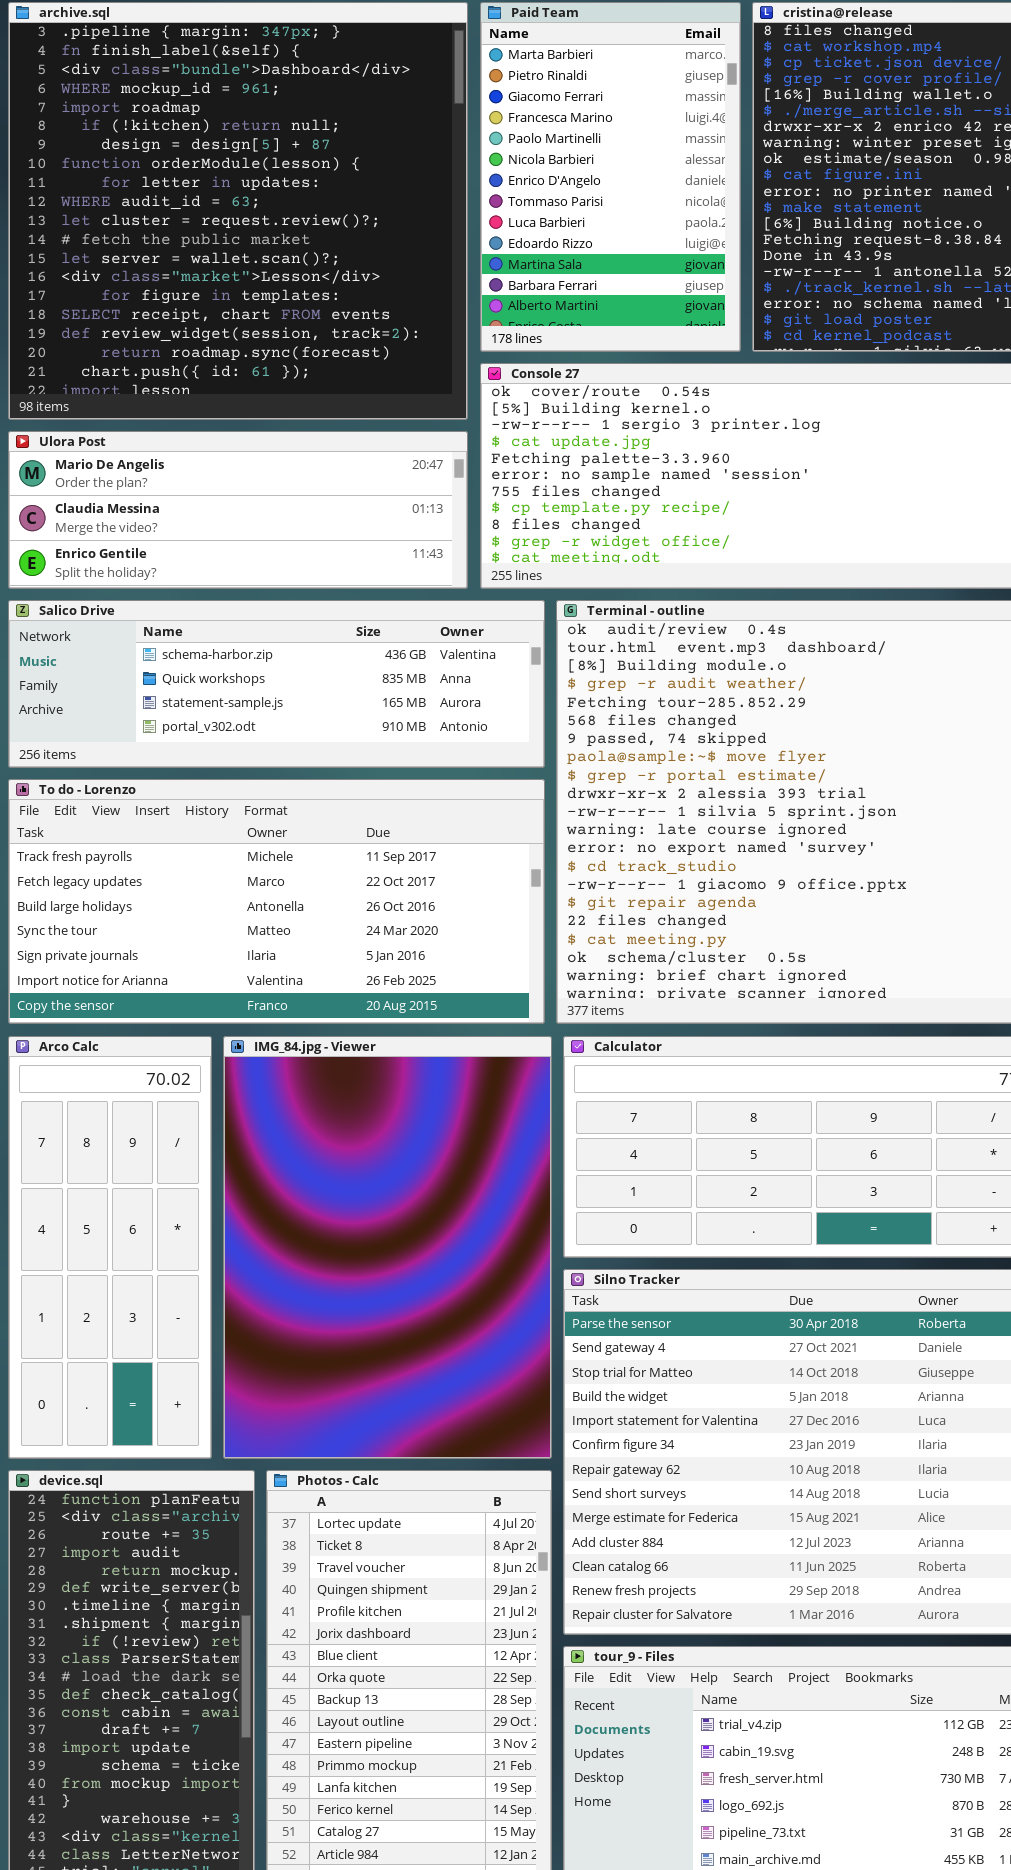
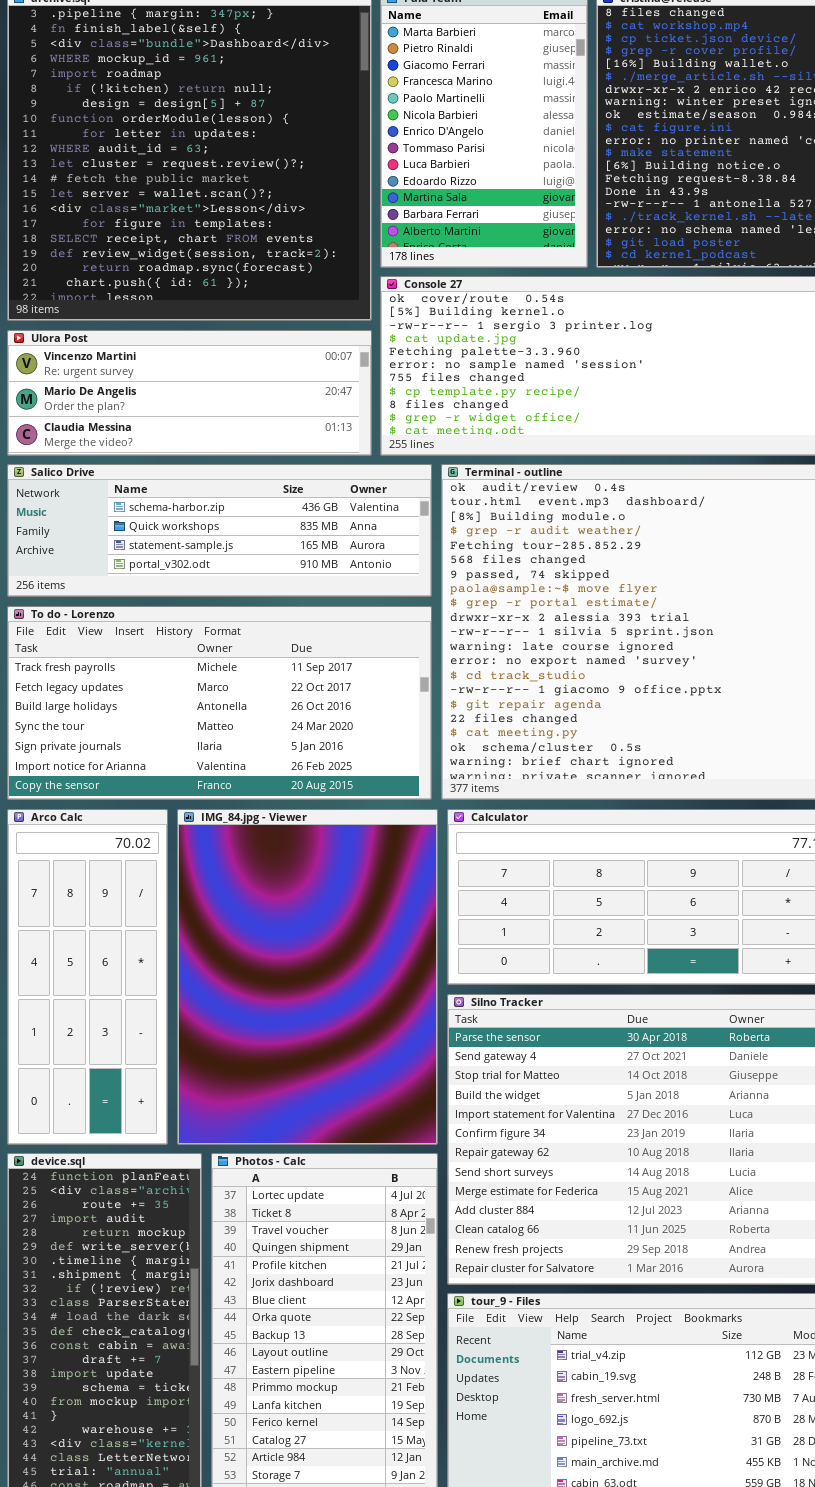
Ulora Post: [8,431,468,589] -> [7,330,372,456], scrolled up 1 row

